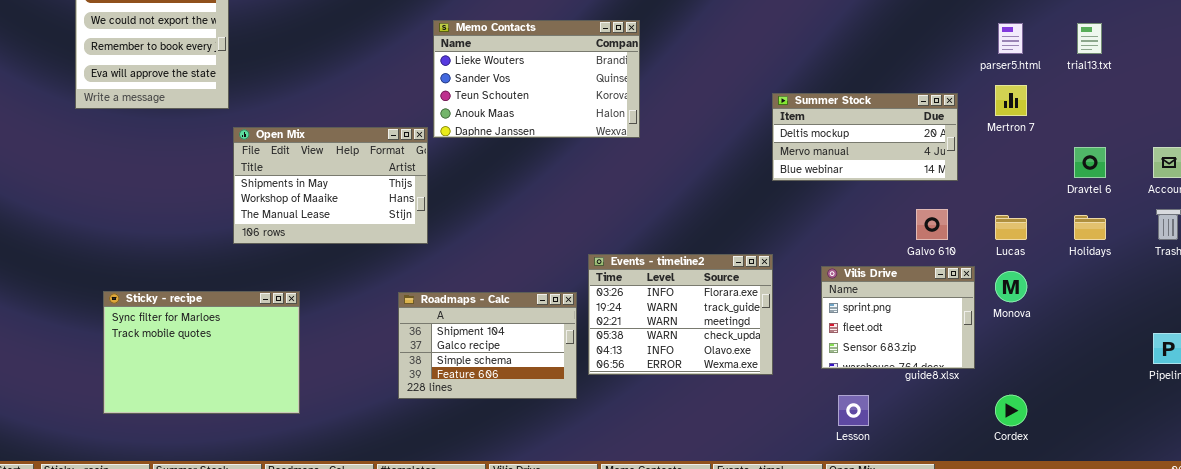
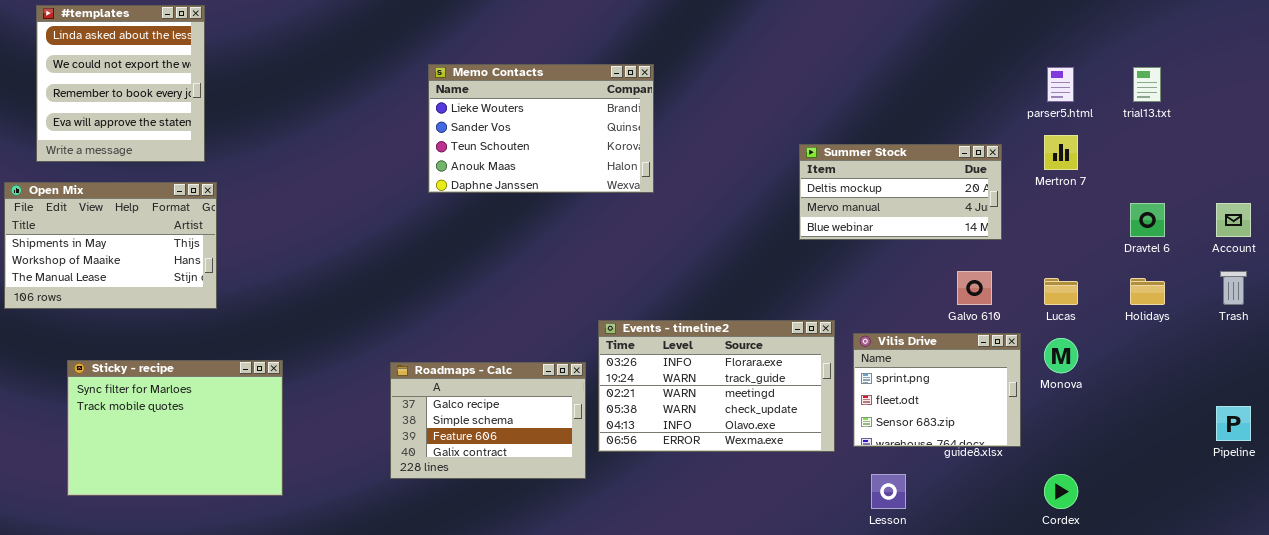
Open Mix: [233,127,428,244] -> [4,182,217,309], moved
Events - timeline2: [588,254,773,375] -> [598,320,835,452], resized
Roadmaps - Calc: [398,292,577,399] -> [390,362,586,479], scrolled down 1 row

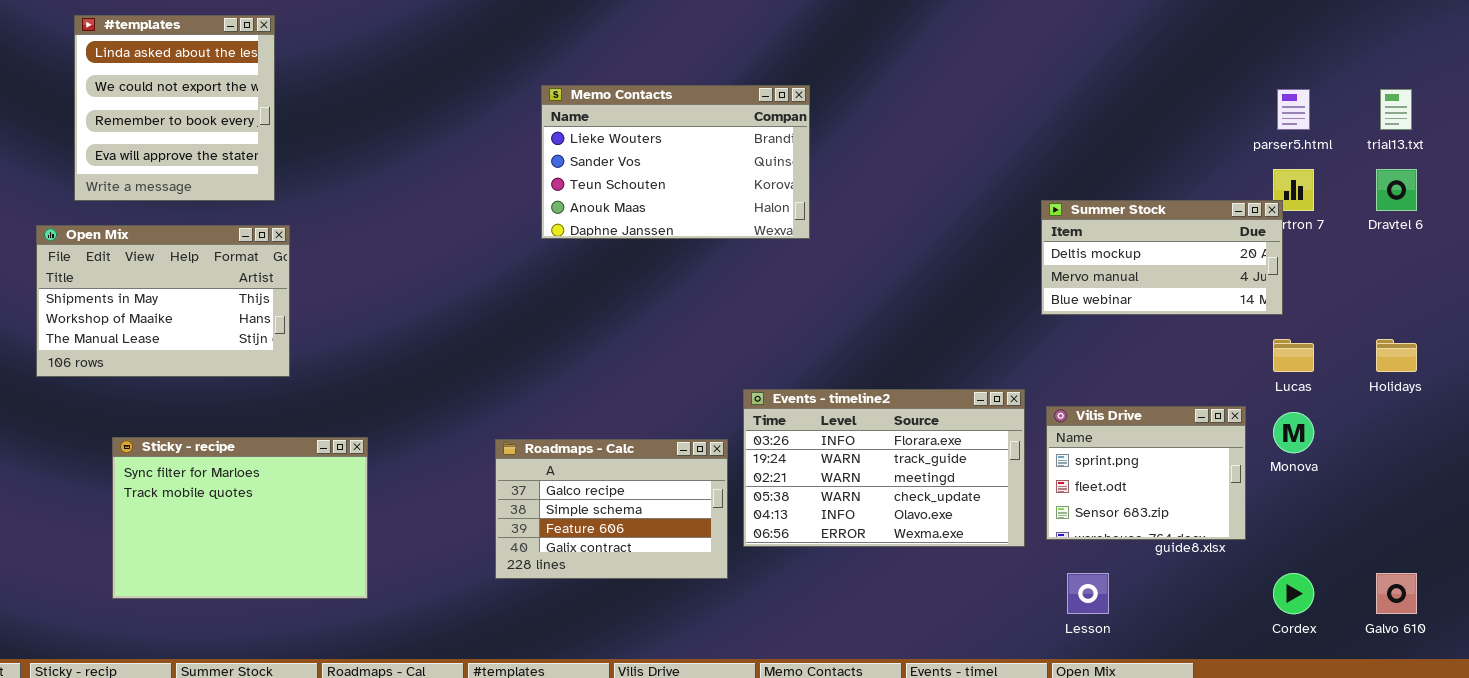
Summer Stock: [799,144,1002,240] -> [1041,200,1283,315], moved
Dravtel 6: [1130,203,1165,237] -> [1376,169,1417,211], moved
Galvo 610: [957,271,992,305] -> [1376,573,1417,614], moved

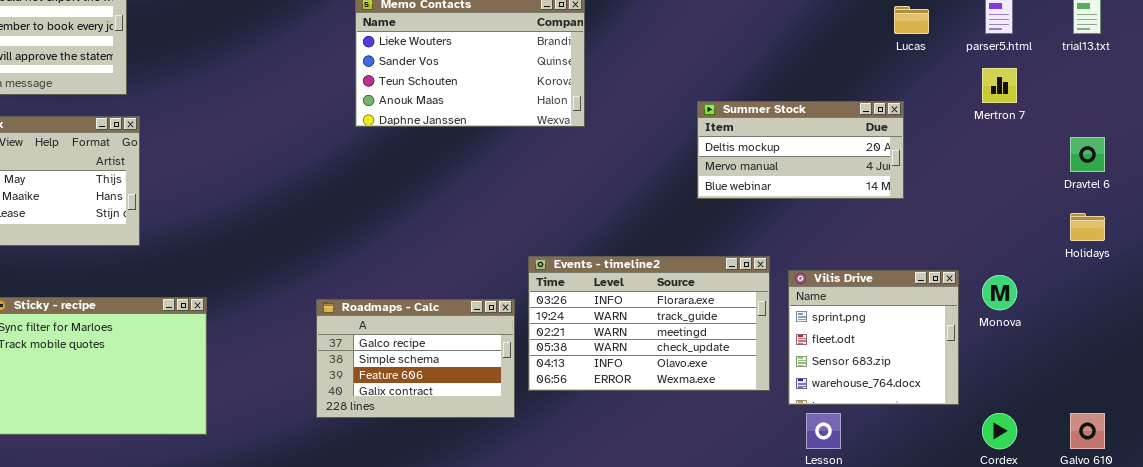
Dravtel 6: [1376,169,1417,211] -> [1070,137,1105,172], moved
Summer Stock: [1041,200,1283,315] -> [697,101,904,199], moved
Lucas: [1273,339,1314,372] -> [894,6,929,34], moved
Vilis Drive: [1046,406,1246,540] -> [788,270,959,405], resized

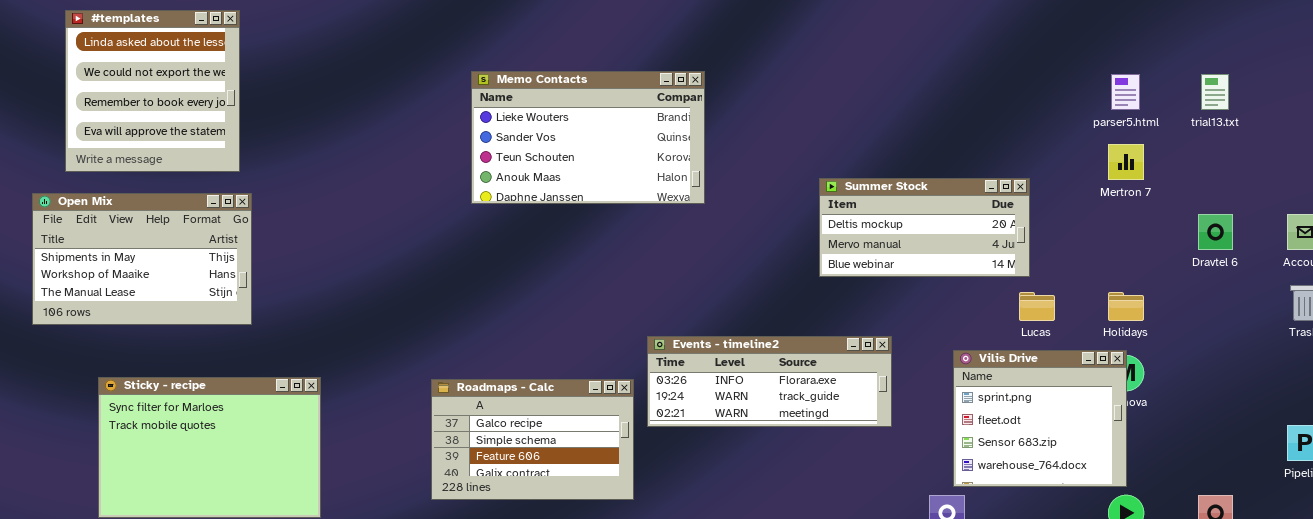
Lucas: [894,6,929,34] -> [1019,292,1055,321], moved
Holidays: [1070,213,1105,241] -> [1108,292,1144,321], moved
Events - timeline2: [528,256,770,391] -> [647,336,892,427], resized
Vilis Drive: [788,270,959,405] -> [953,350,1127,487], moved

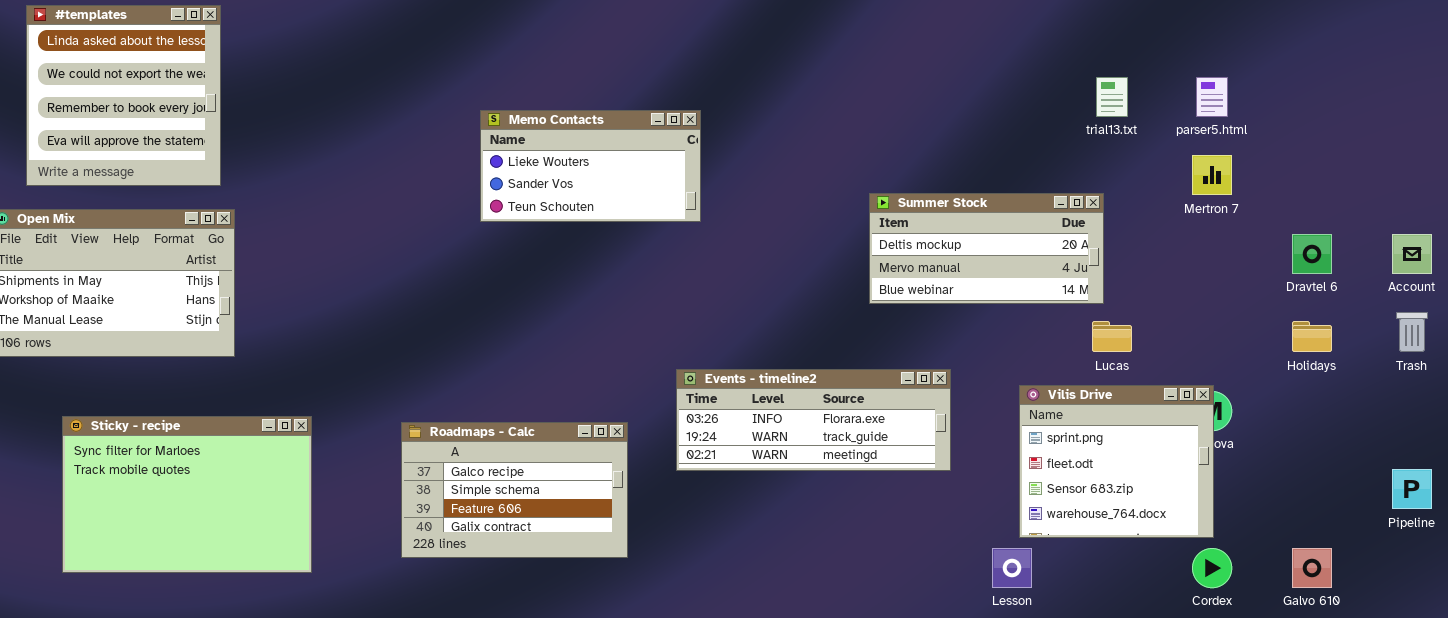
Memo Contacts: [471,71,705,204] -> [480,110,701,222], resized
trial13.txt: [1201,74,1229,110] -> [1096,77,1128,117], moved
Holidays: [1108,292,1144,321] -> [1292,321,1332,352], moved
Roadmaps - Calc: [431,379,634,500] -> [401,422,628,558], moved

